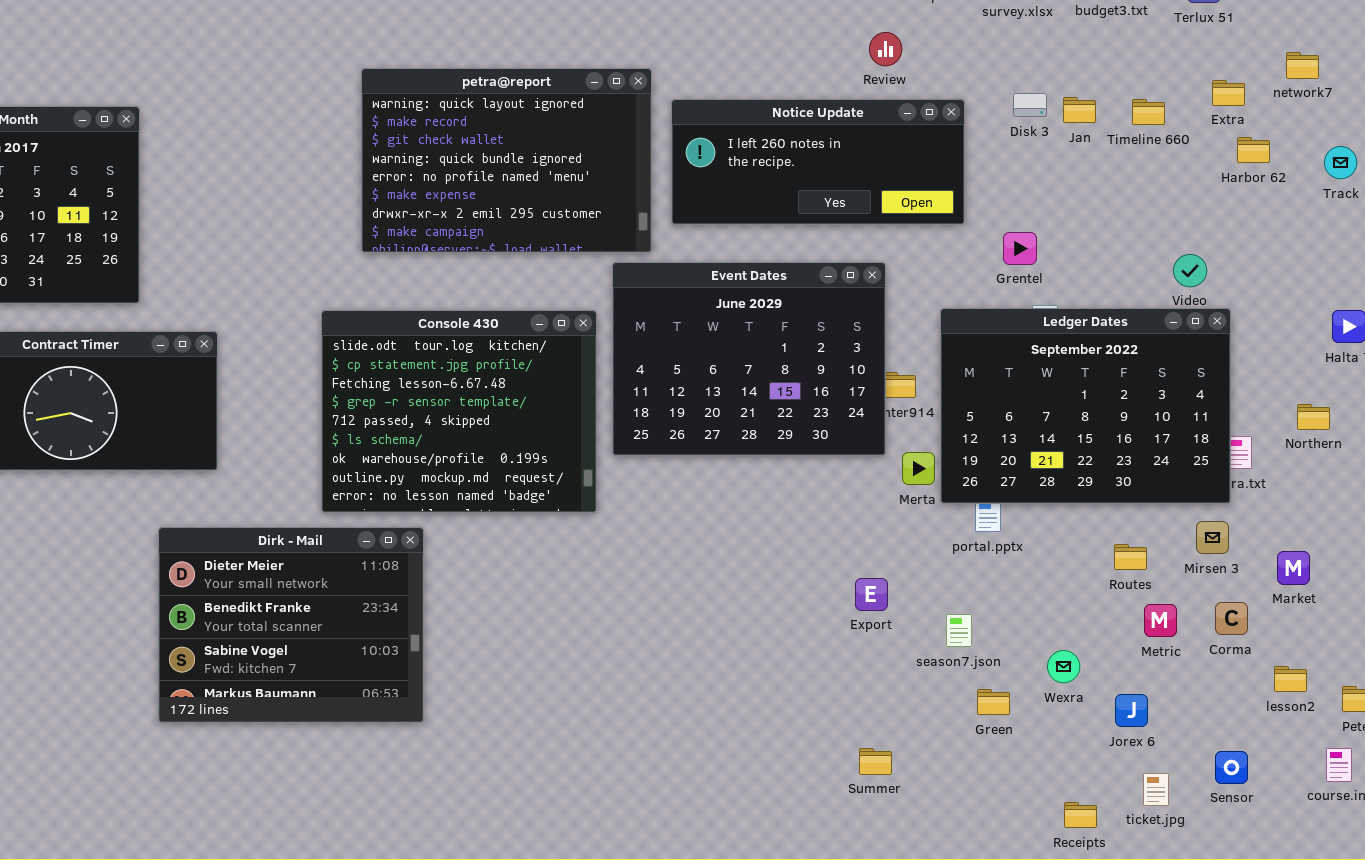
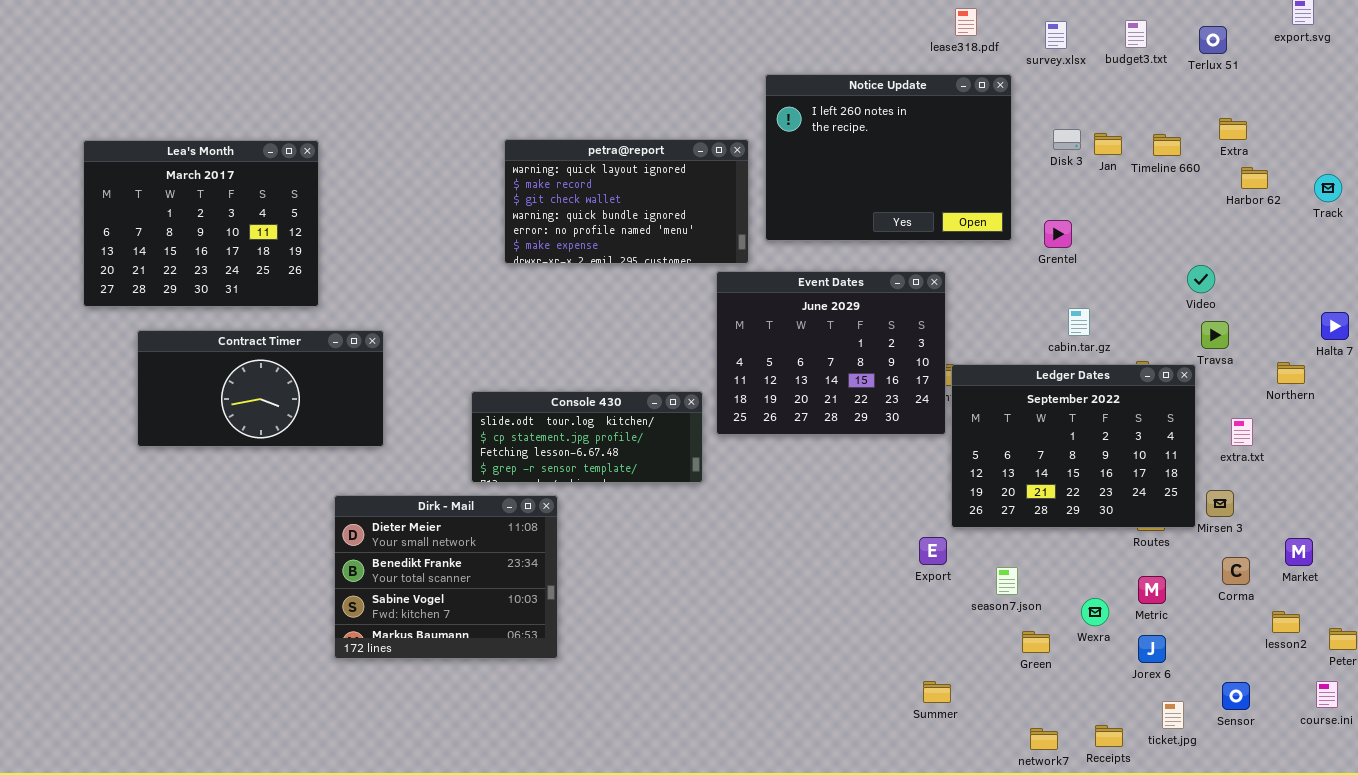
network7: [1286,52,1319,79] -> [1030,728,1058,750], moved
petra@report: [361,68,652,253] -> [504,139,749,264], resized
Notice Update: [671,99,965,225] -> [765,74,1012,241], resized
Grentel: [1003,232,1037,265] -> [1044,220,1072,248], moved
Ledger Dates: [940,308,1231,504] -> [951,364,1196,528], moved
Console 430: [321,310,597,513] -> [471,391,703,483], resized
Northern: [1297,404,1330,430] -> [1277,362,1305,384], moved
Market: [1277,551,1310,585] -> [1285,538,1313,566], moved
Metric: [1144,604,1177,637] -> [1138,576,1166,604], moved

